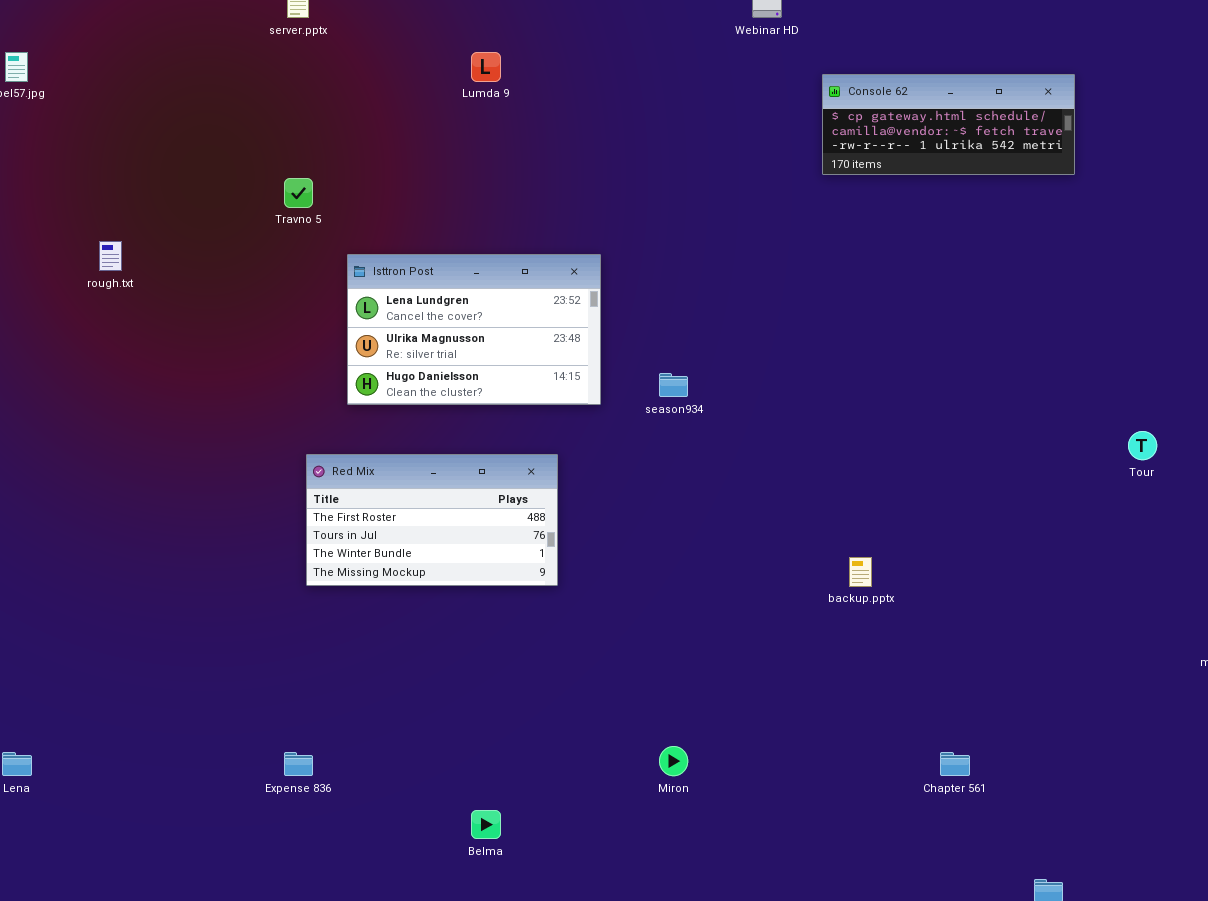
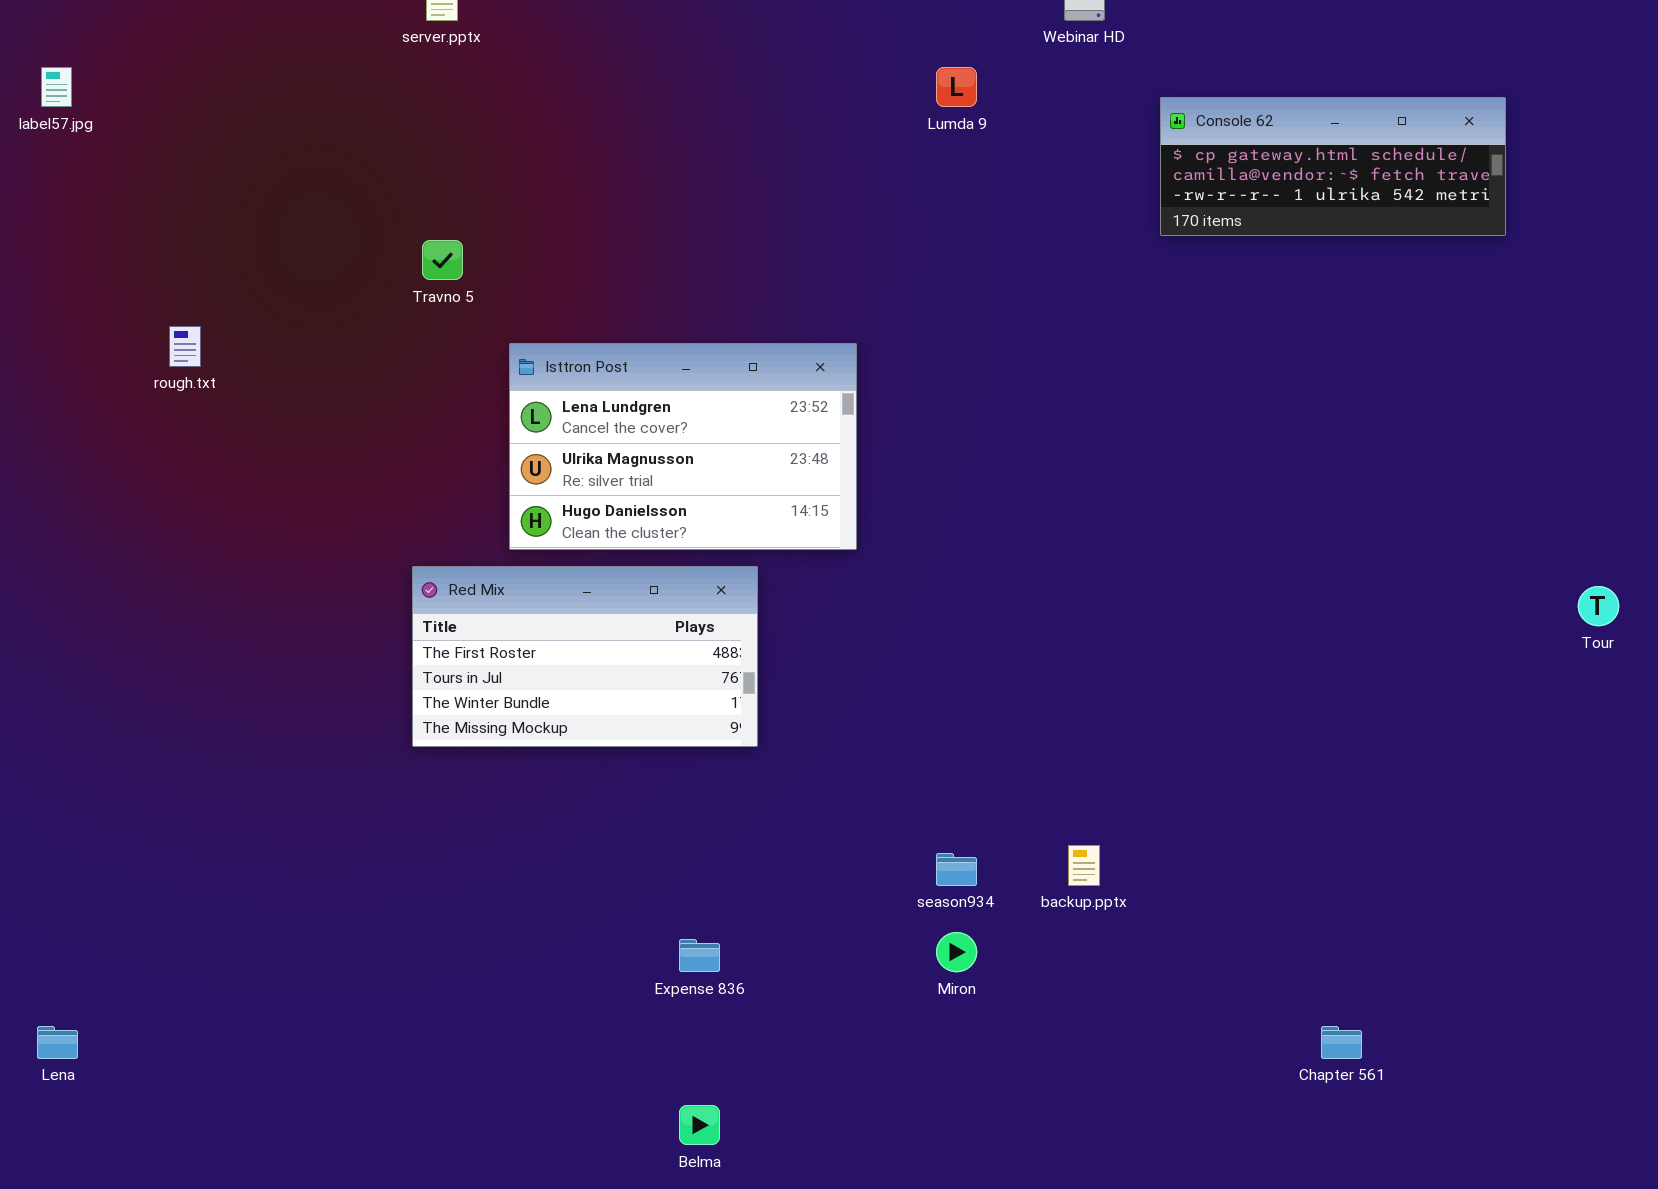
Lumda 9: [471,52,501,82] -> [936,67,977,107], moved
season934: [659,373,688,397] -> [936,853,977,886], moved
Red Mix: [306,454,558,586] -> [412,566,758,747], moved
backup.pptx: [849,557,872,587] -> [1068,845,1100,886], moved
Miron: [659,746,688,776] -> [936,932,977,972], moved
Expense 836: [284,752,313,776] -> [679,939,720,972], moved

